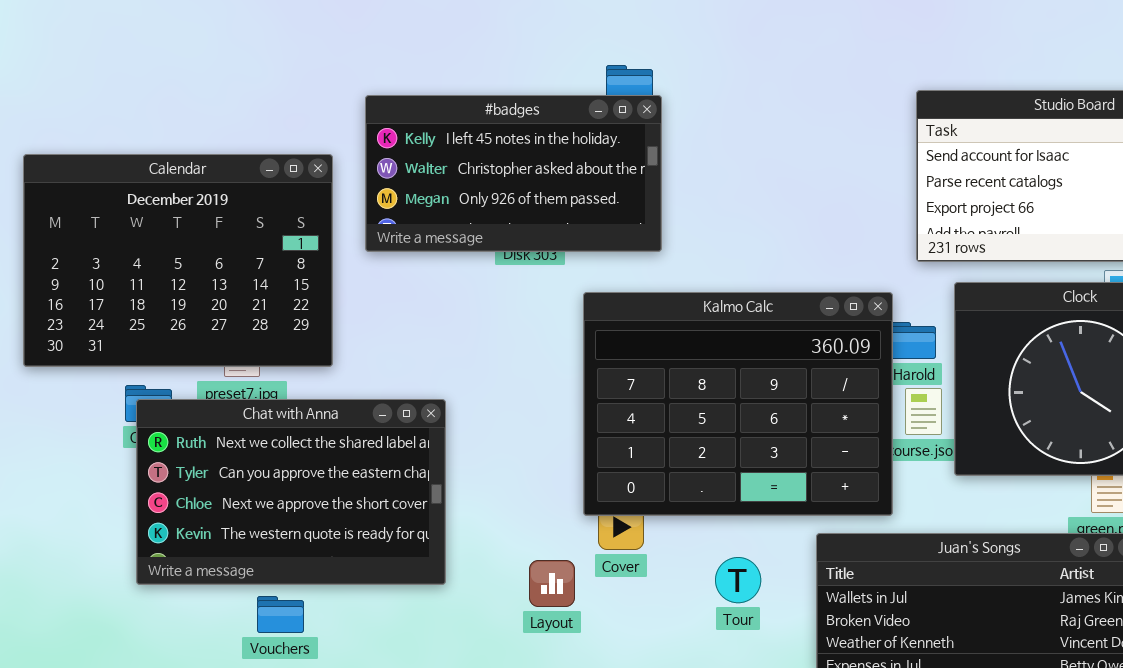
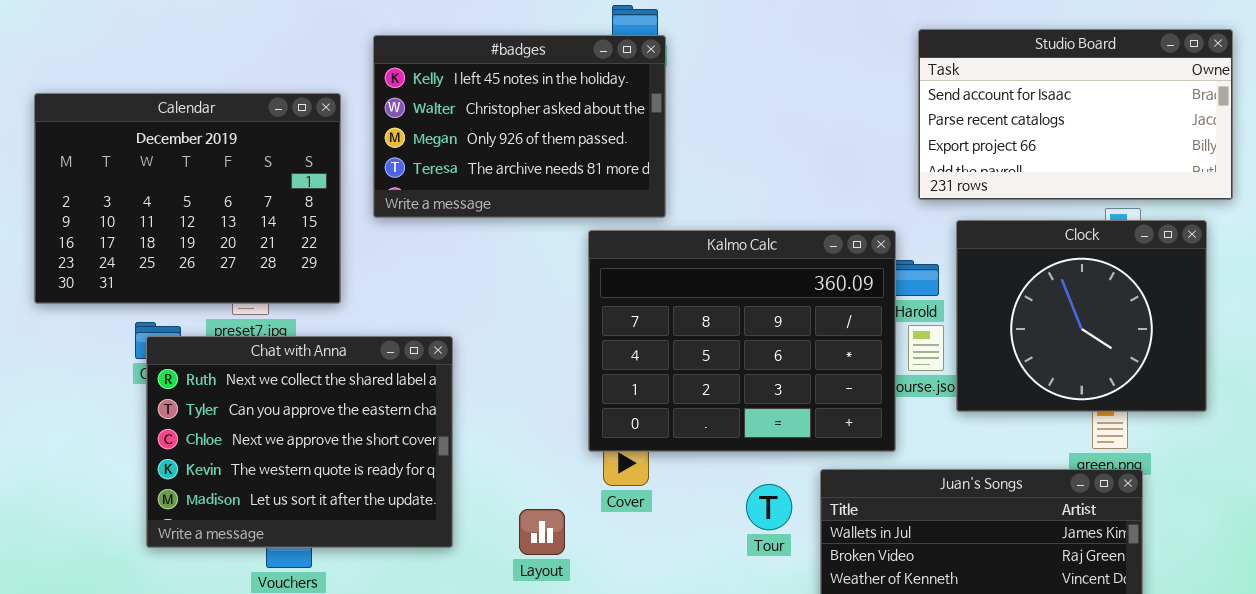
#badges: [365,95,662,252] -> [373,35,666,218], resized
Chat with Anna: [136,399,446,585] -> [146,336,453,548], resized
Tour: [715,557,761,603] -> [746,484,792,530], moved
Layout: [529,560,575,607] -> [519,509,565,555], moved

